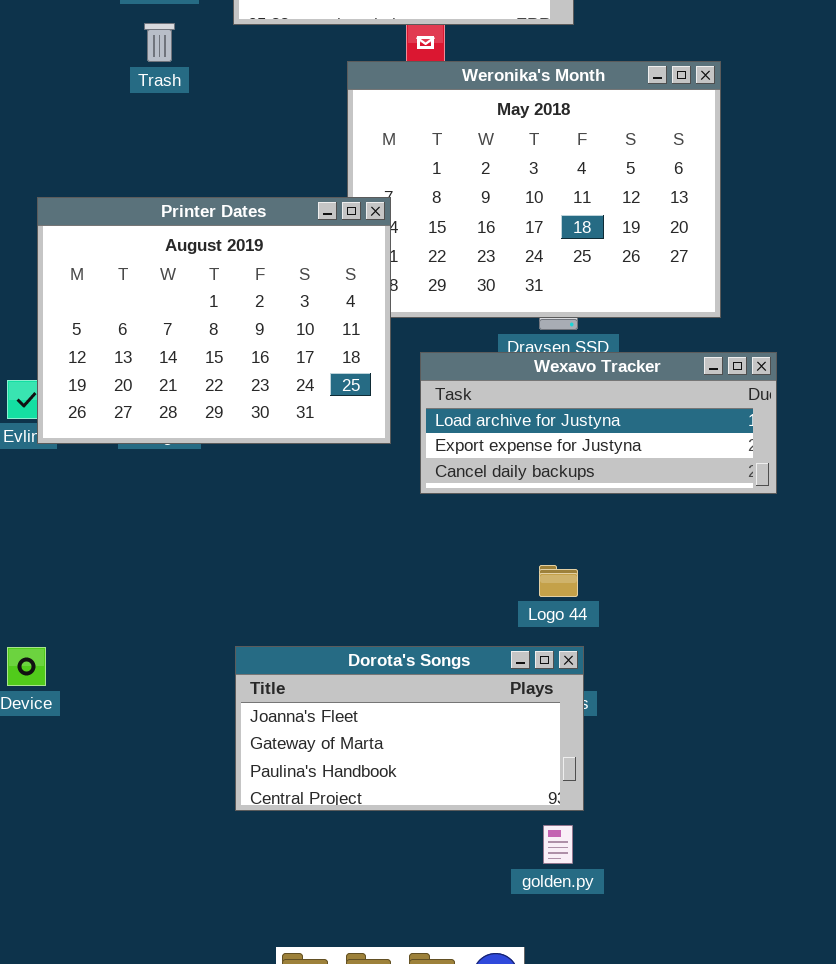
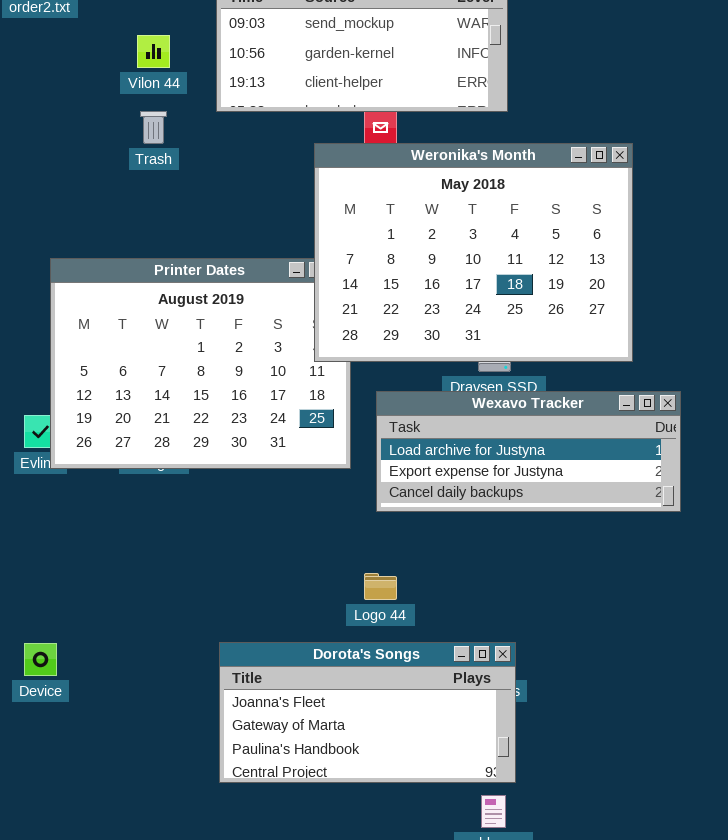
Weronika's Month: [347,61,721,318] -> [314,143,633,362], raised
Logo 44: [539,565,578,597] -> [364,573,397,600], moved

